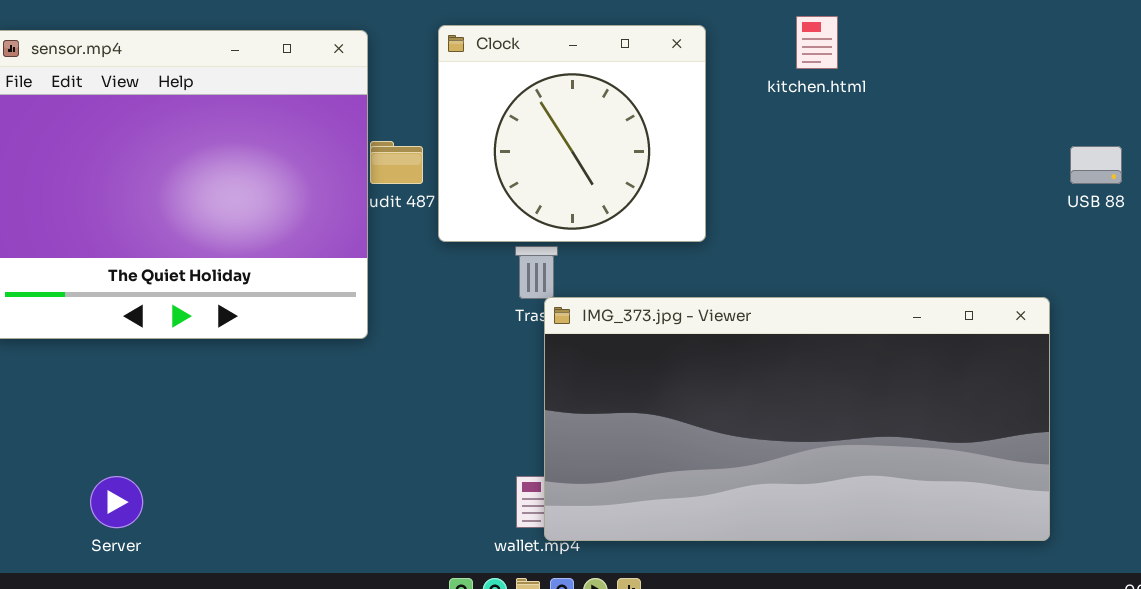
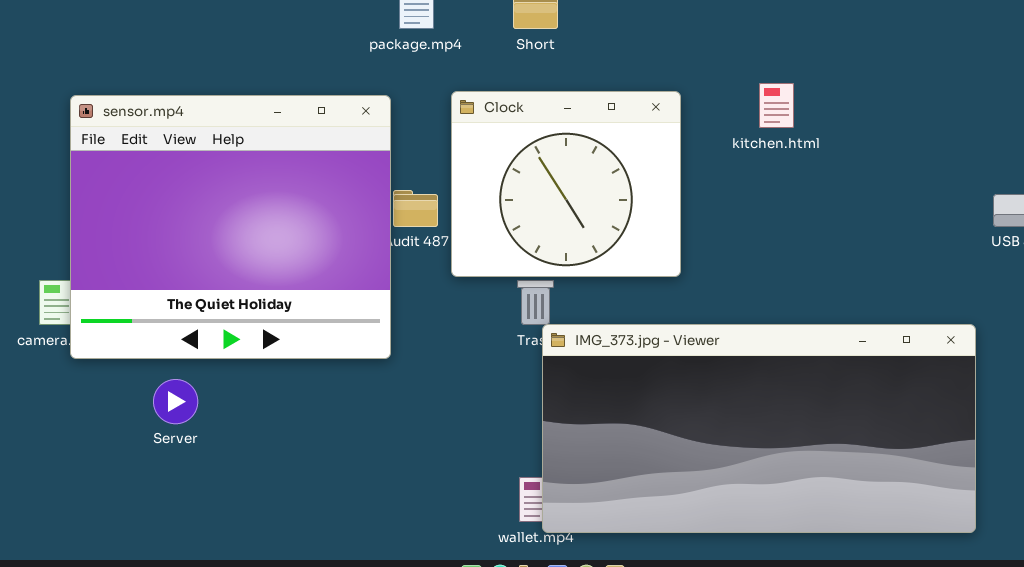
Server: [90,476,143,528] -> [153,379,198,424], moved

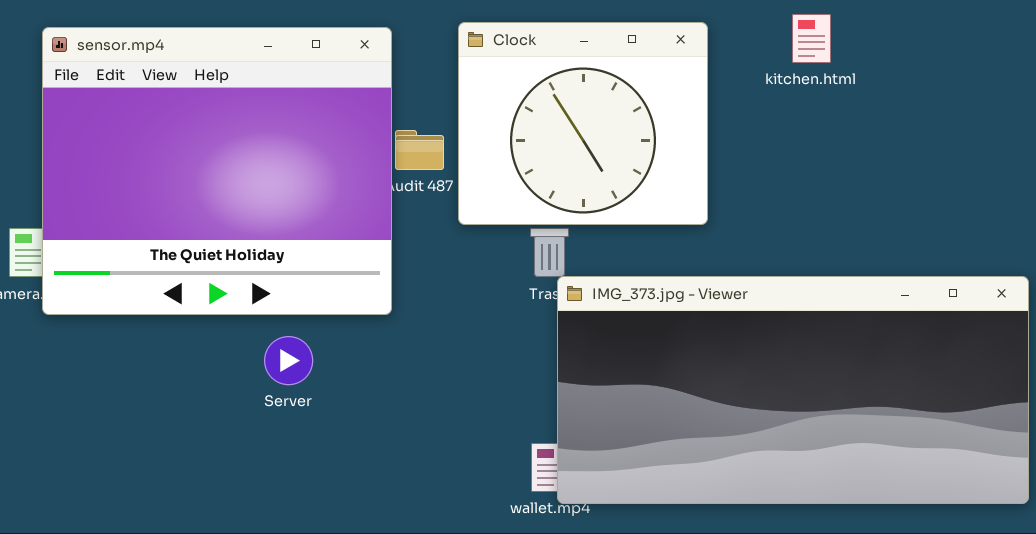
Server: [153,379,198,424] -> [264,336,313,385], moved

